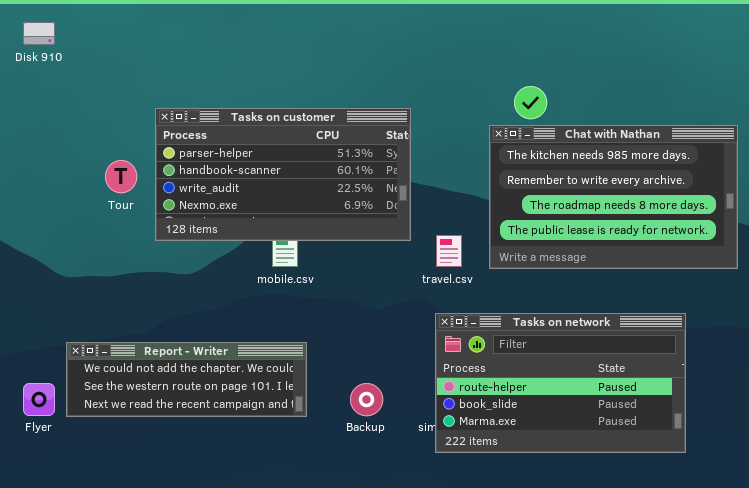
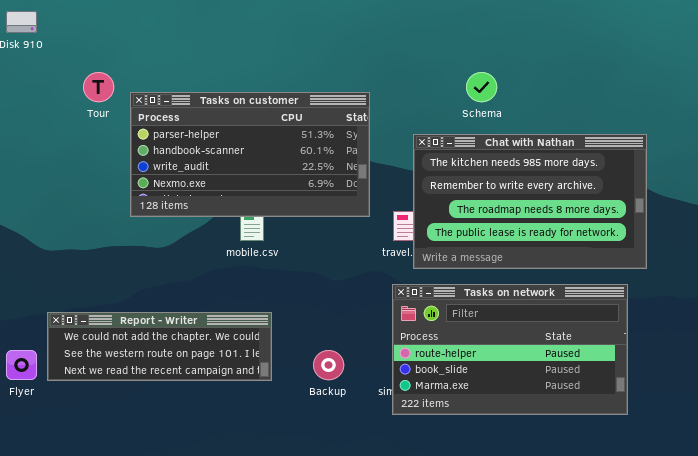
Chat with Nathan: [489,125,738,269] -> [413,134,647,269], moved
Tour: [105,160,137,193] -> [83,72,114,102], moved

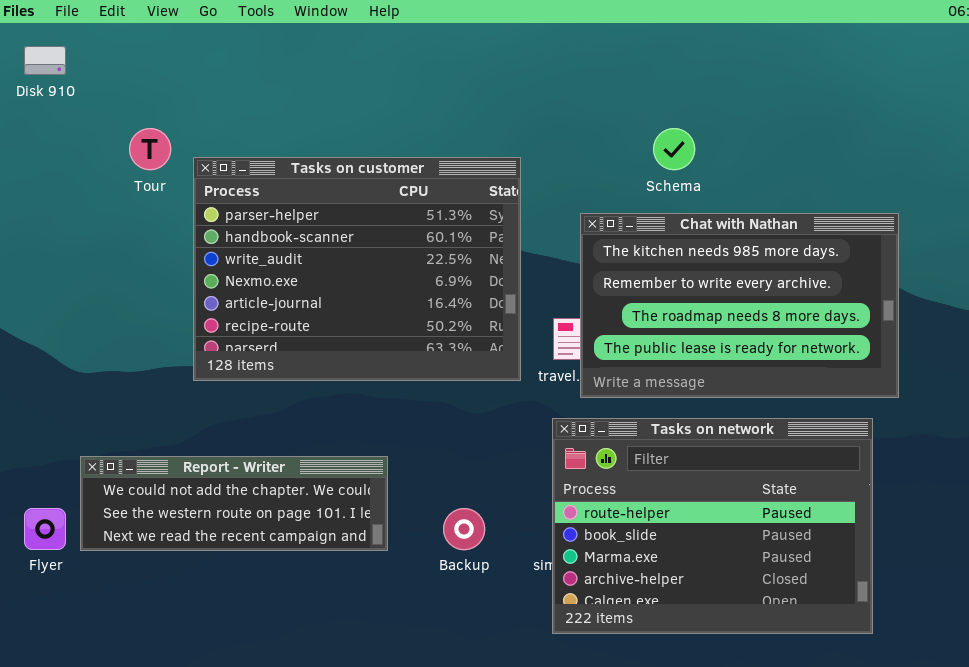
Tasks on customer: [130,92,370,217] -> [193,157,521,381], resized
Tasks on network: [392,284,628,415] -> [552,418,873,634], resized

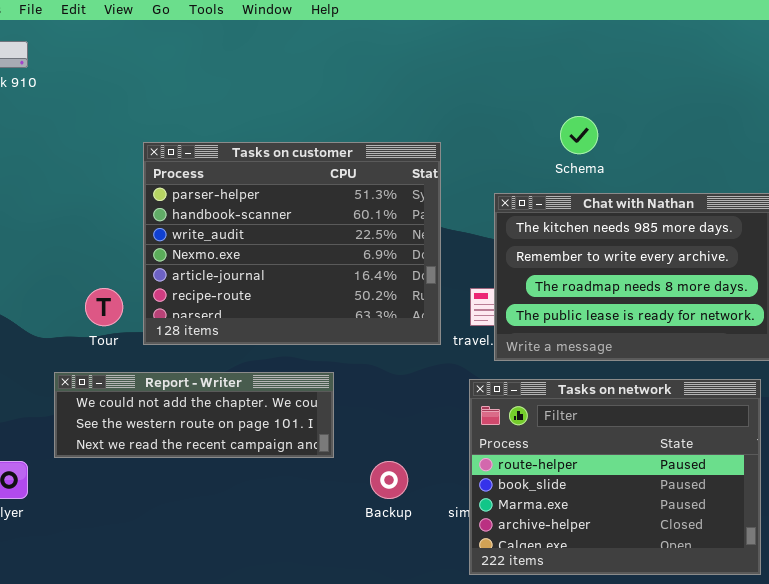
Tour: [129,128,171,170] -> [85,288,123,326], moved
Report - Writer: [80,456,388,551] -> [54,372,334,458], moved

